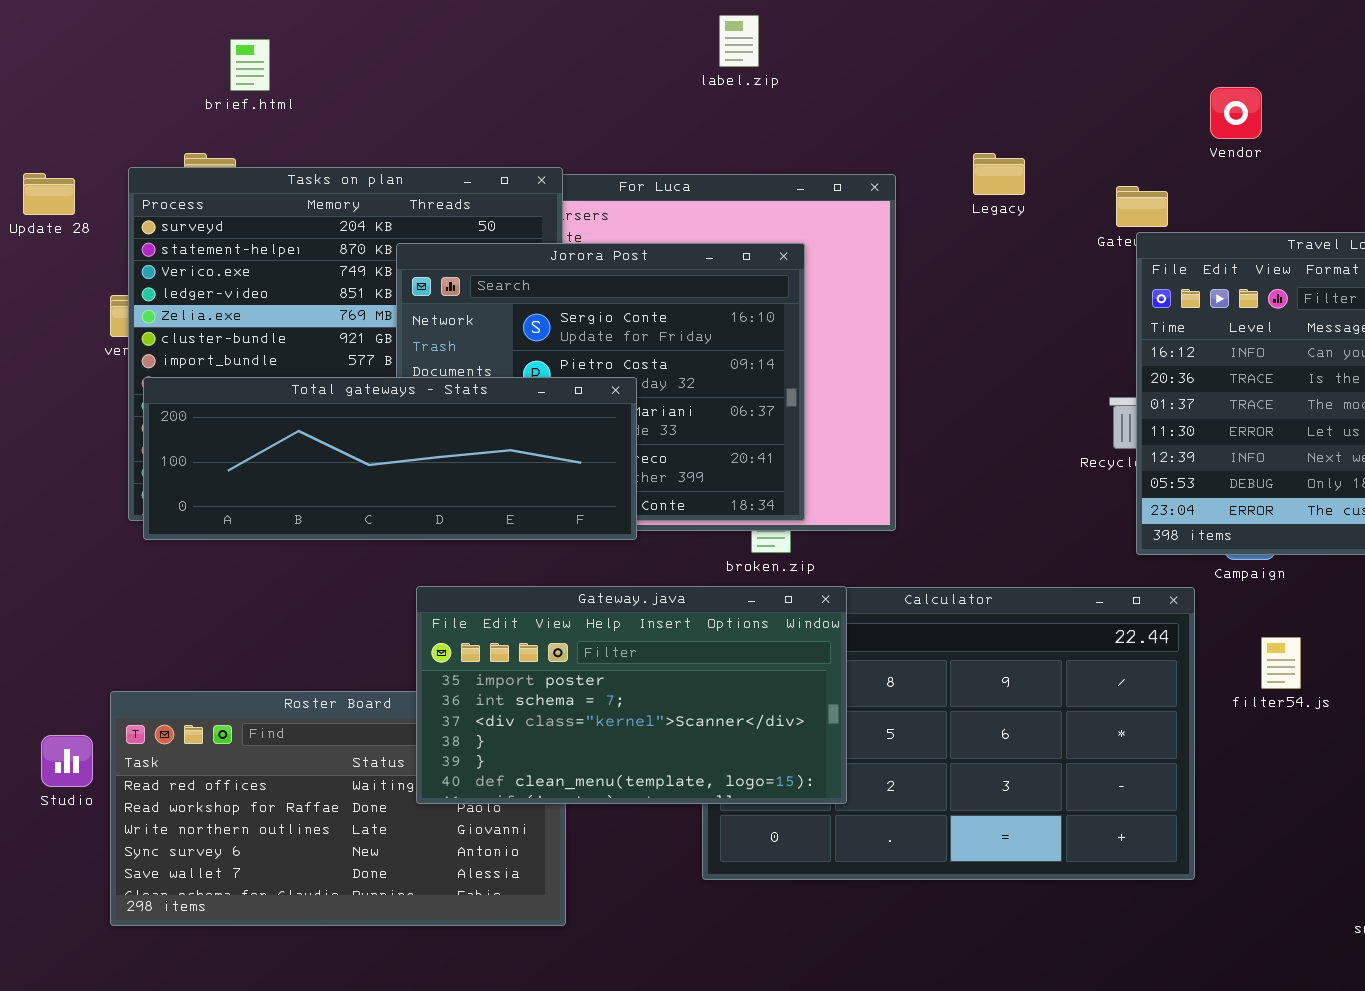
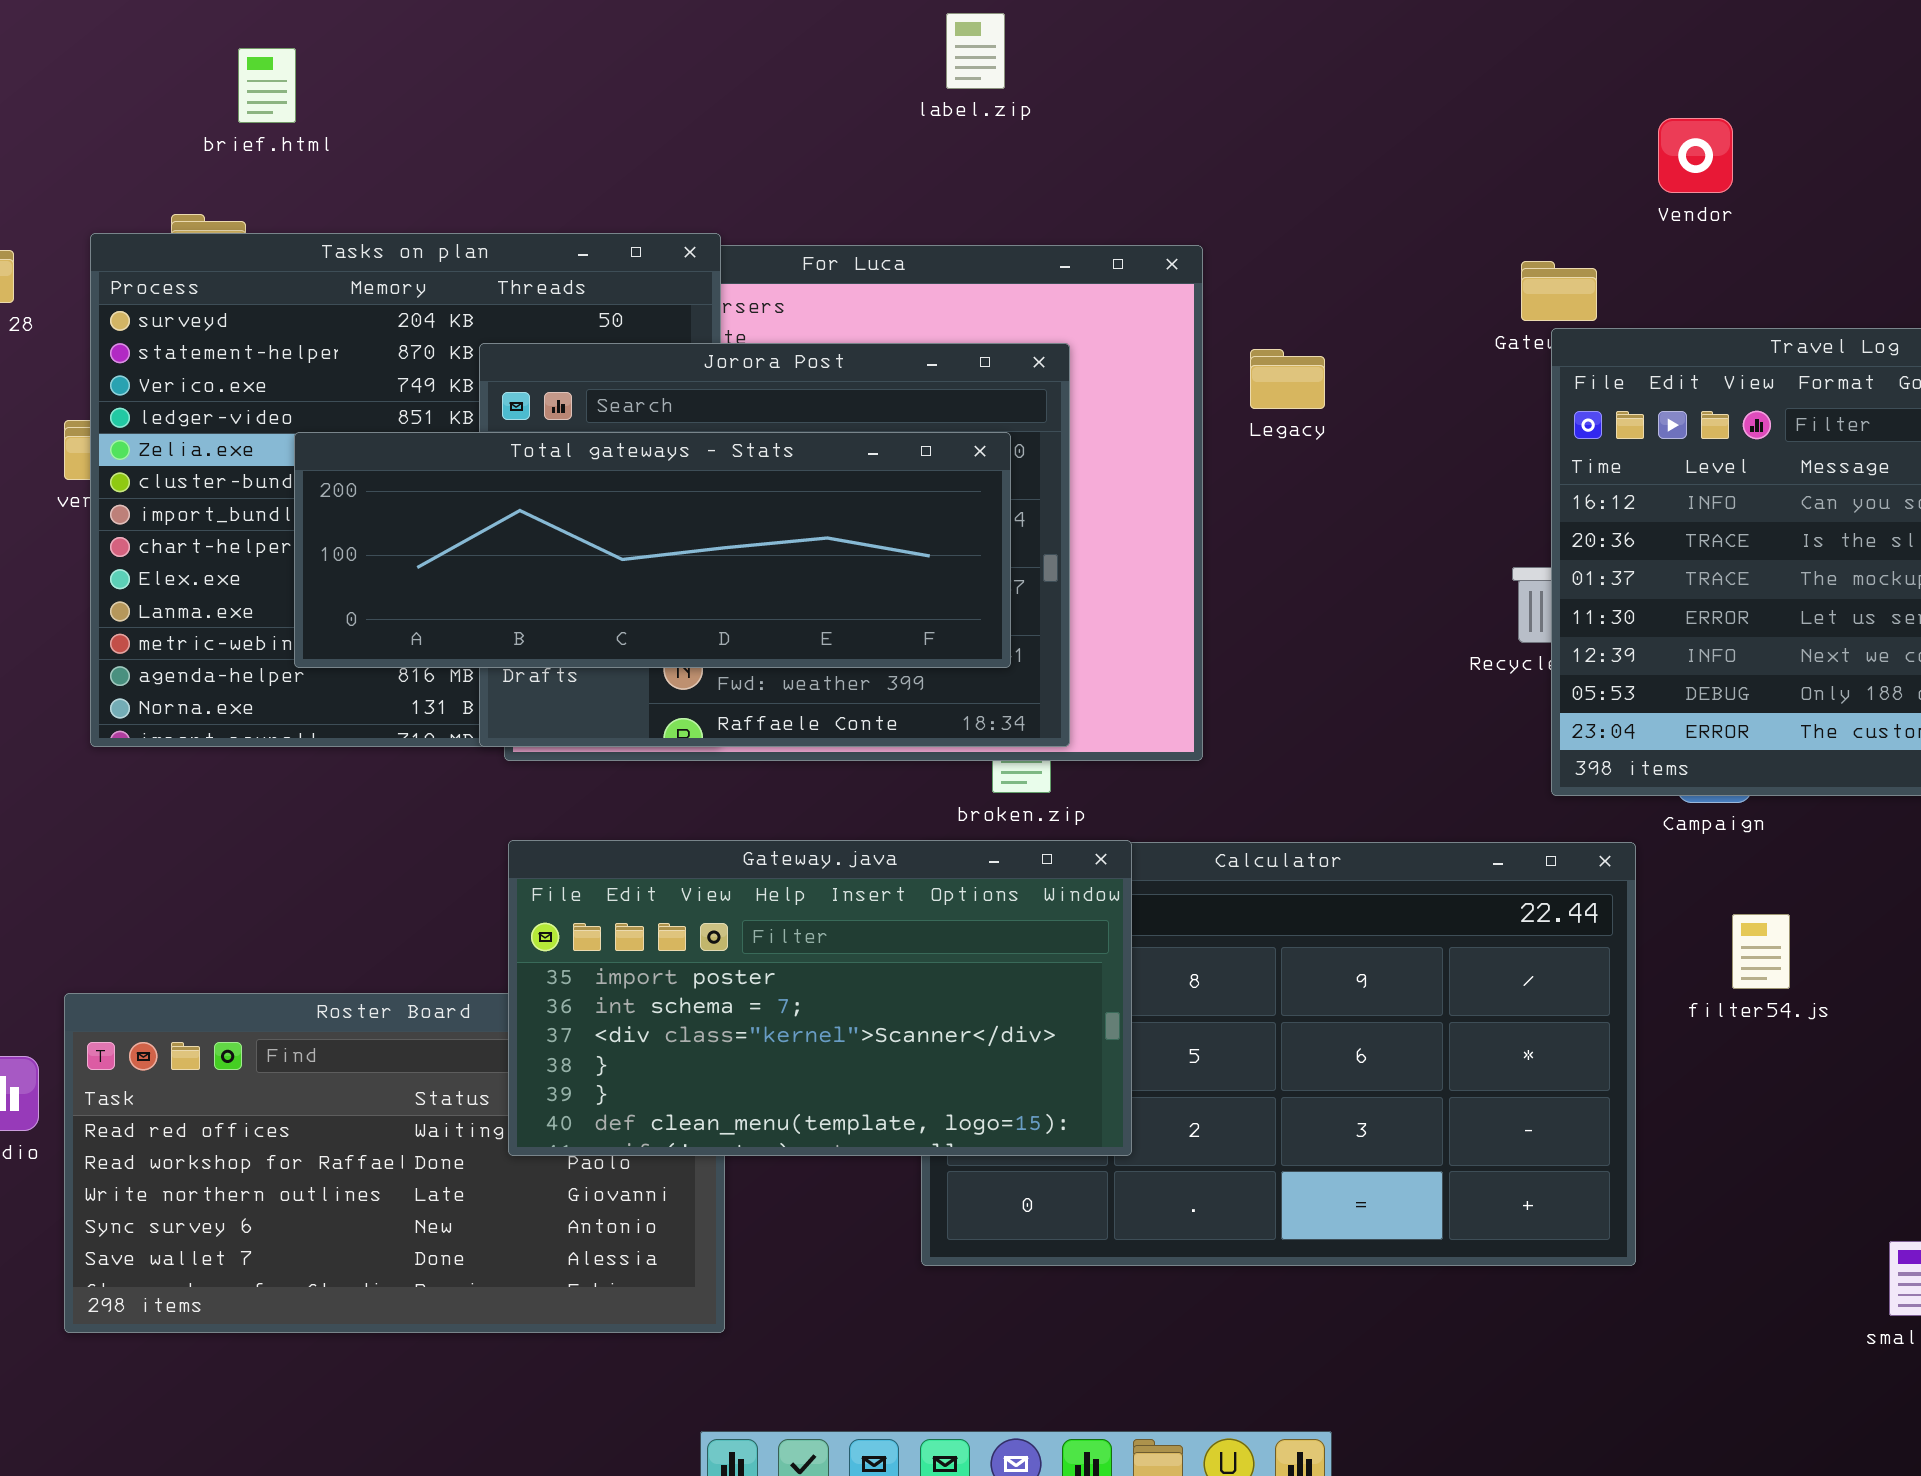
Legacy: [973,153,1025,195] -> [1250,349,1325,409], moved
Total gateways - Stats: [143,377,637,540] -> [294,432,1011,668], moved

